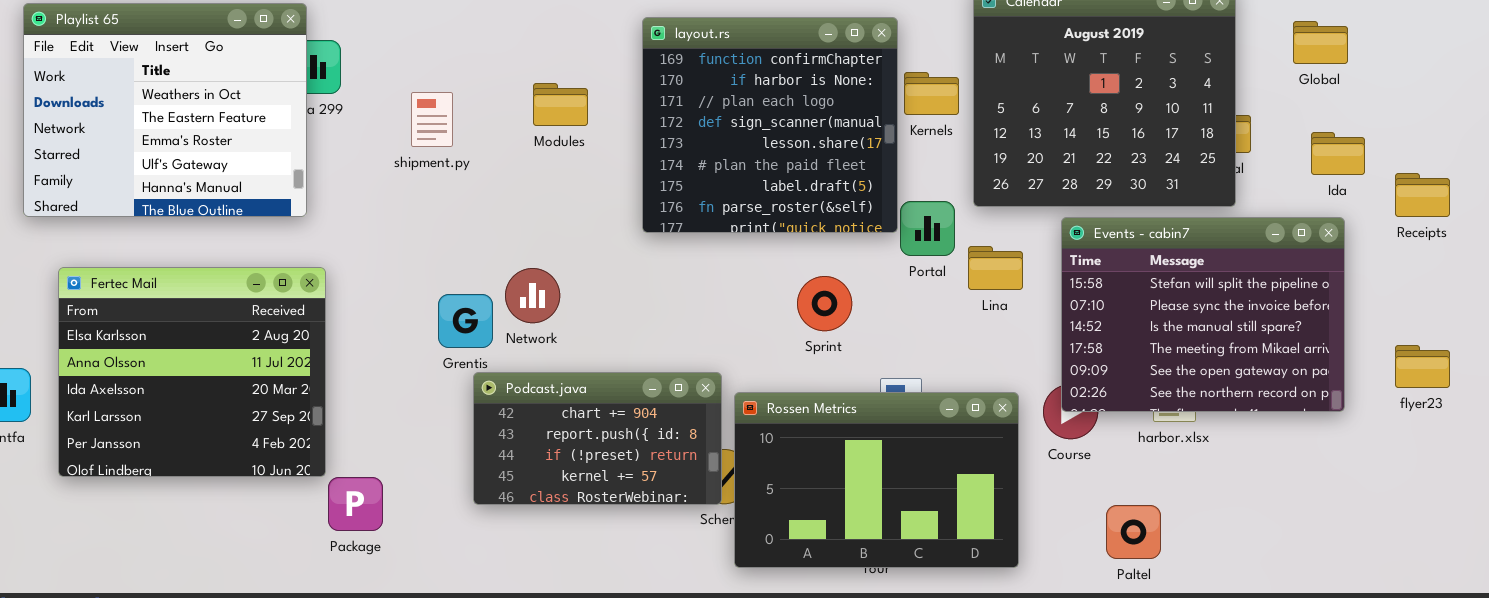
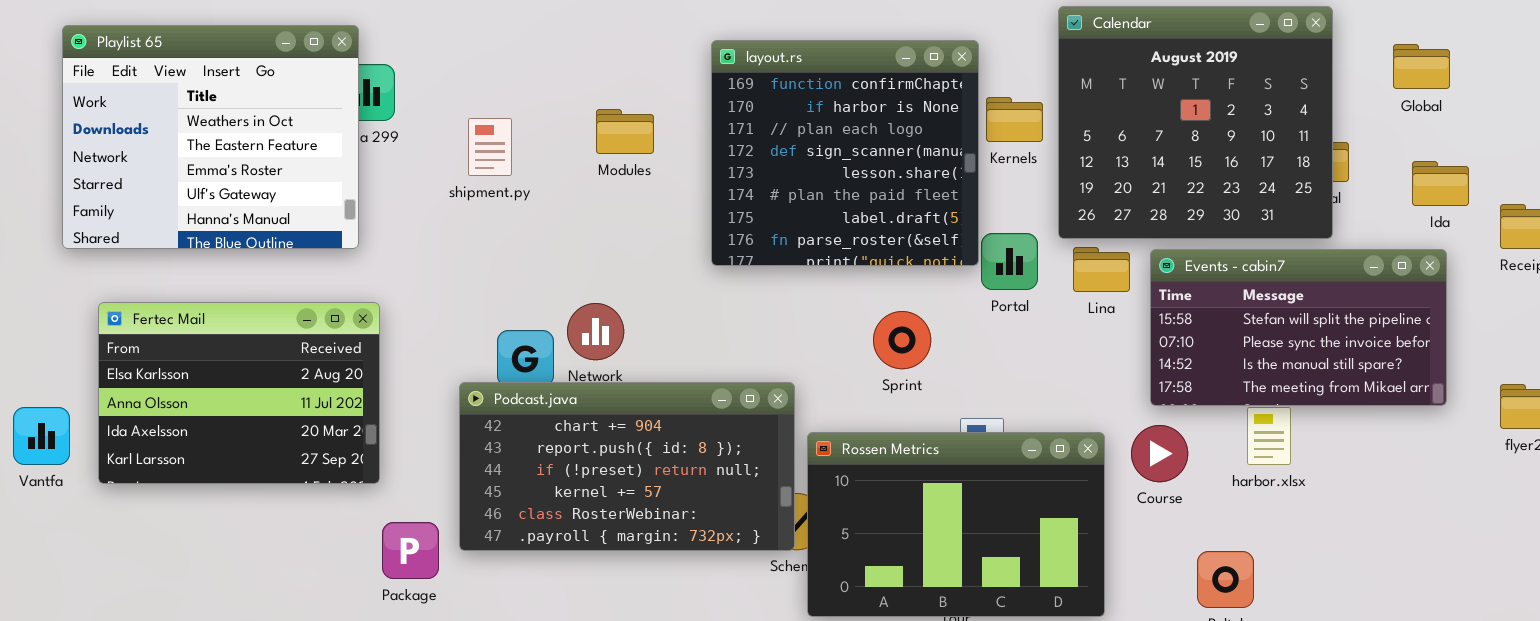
Events - cabin7: [1061,217,1345,412] -> [1150,249,1447,406], resized
Lina: [968,246,1023,290] -> [1073,247,1130,292], moved
Fertec Mail: [58,267,326,477] -> [98,302,380,484], resized
Podcast.java: [473,372,722,505] -> [459,382,795,551], resized

